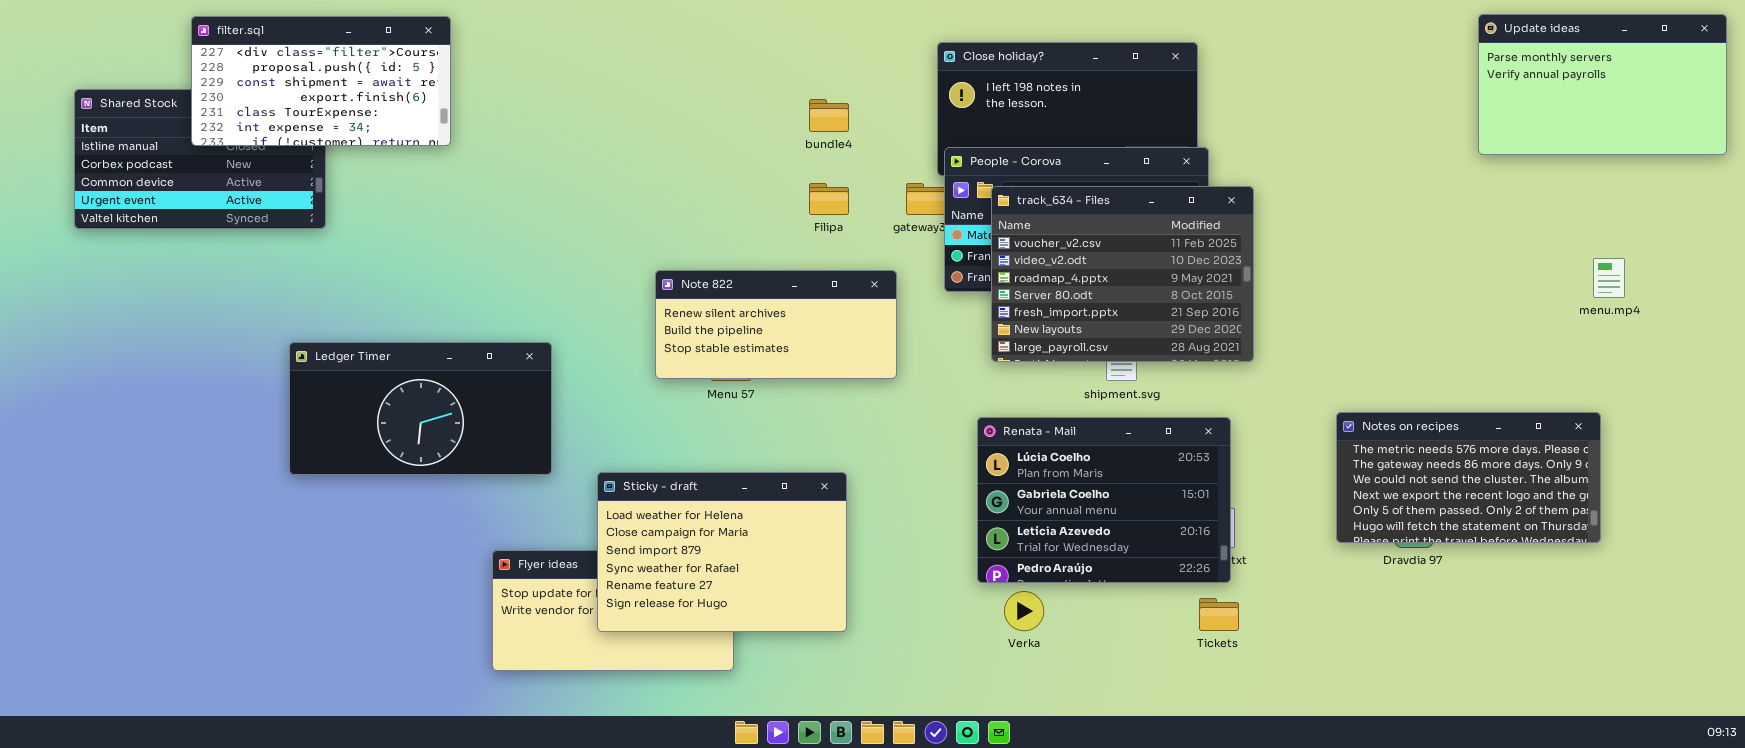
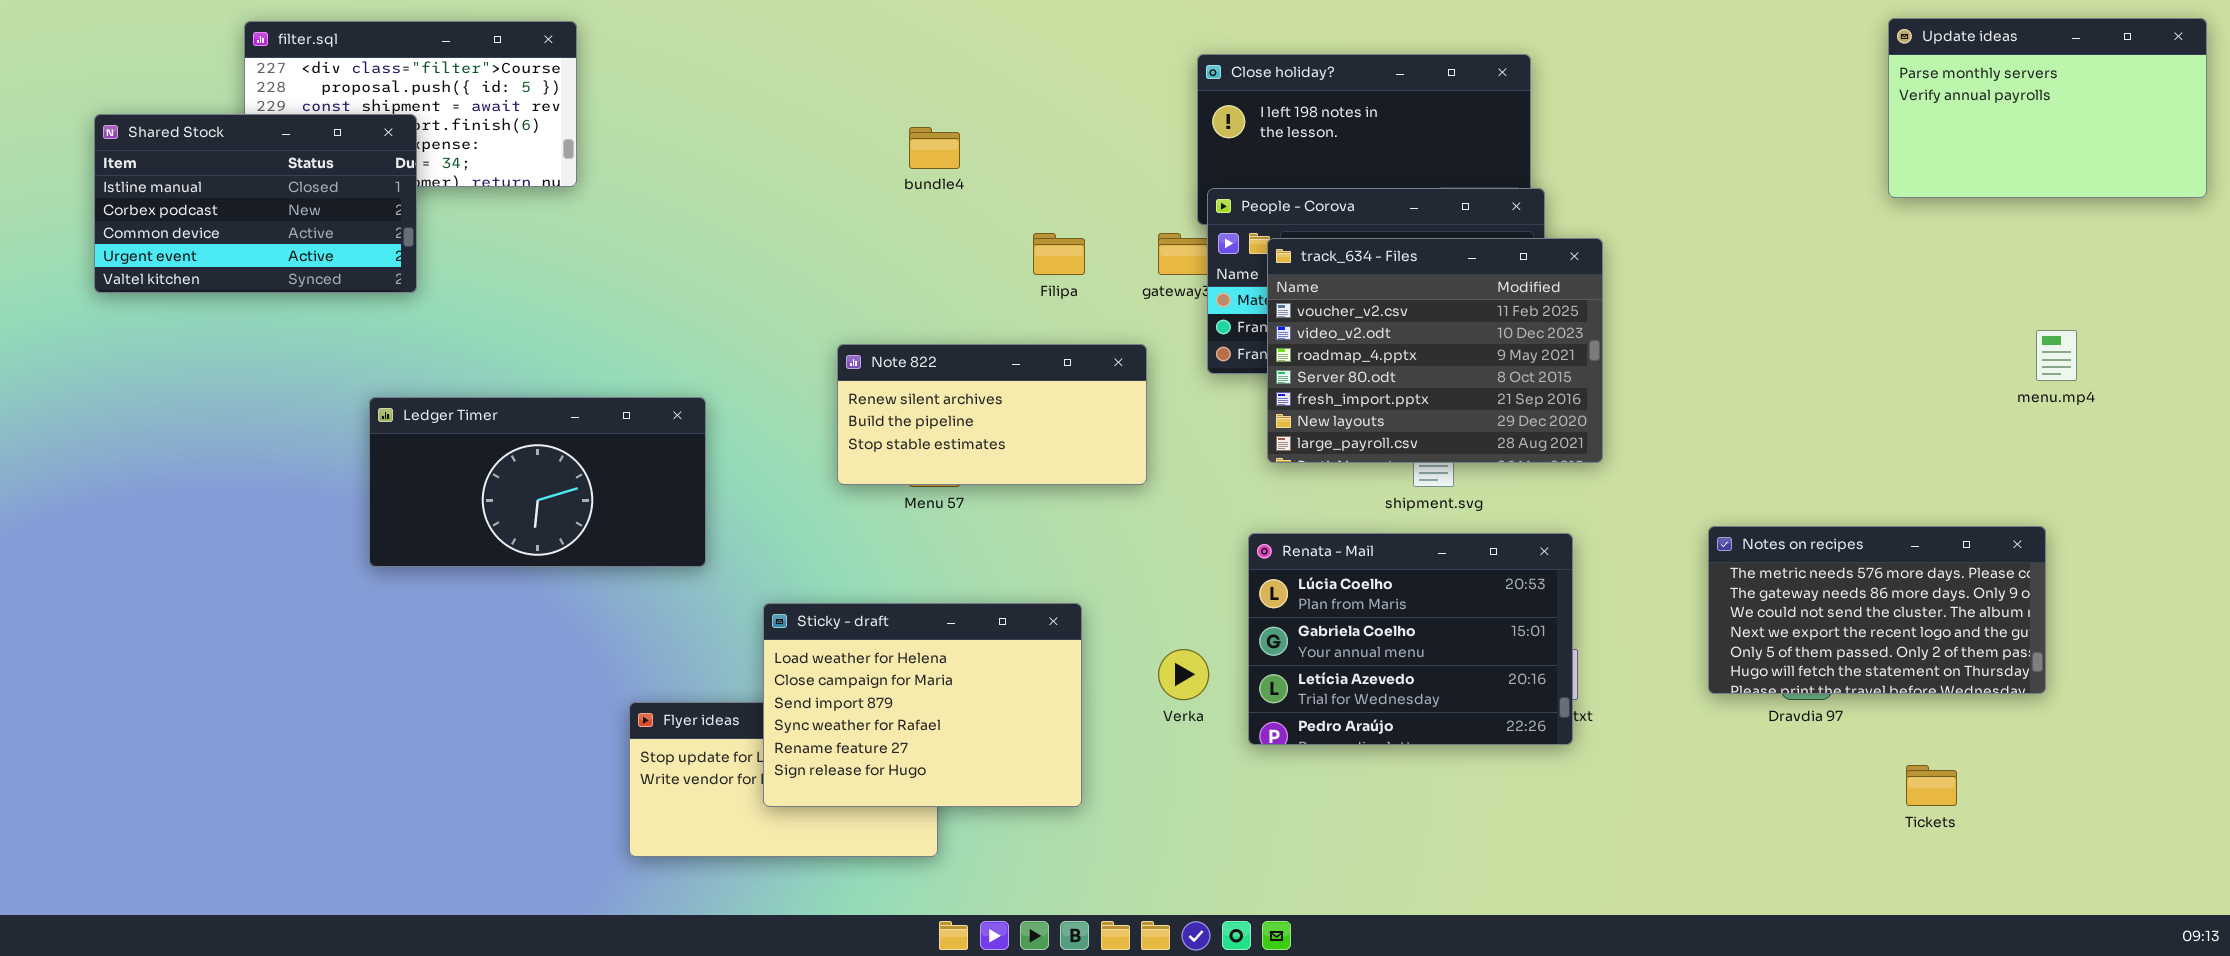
Shared Stock: [74,89,326,229] -> [94,114,417,293], raised
bundle4: [809,99,849,132] -> [909,127,960,169], moved
Ledger Timer: [289,342,552,475] -> [369,397,706,567], moved
Verka: [1004,591,1044,631] -> [1158,649,1209,700], moved
Tickets: [1199,598,1239,631] -> [1906,765,1957,806], moved

